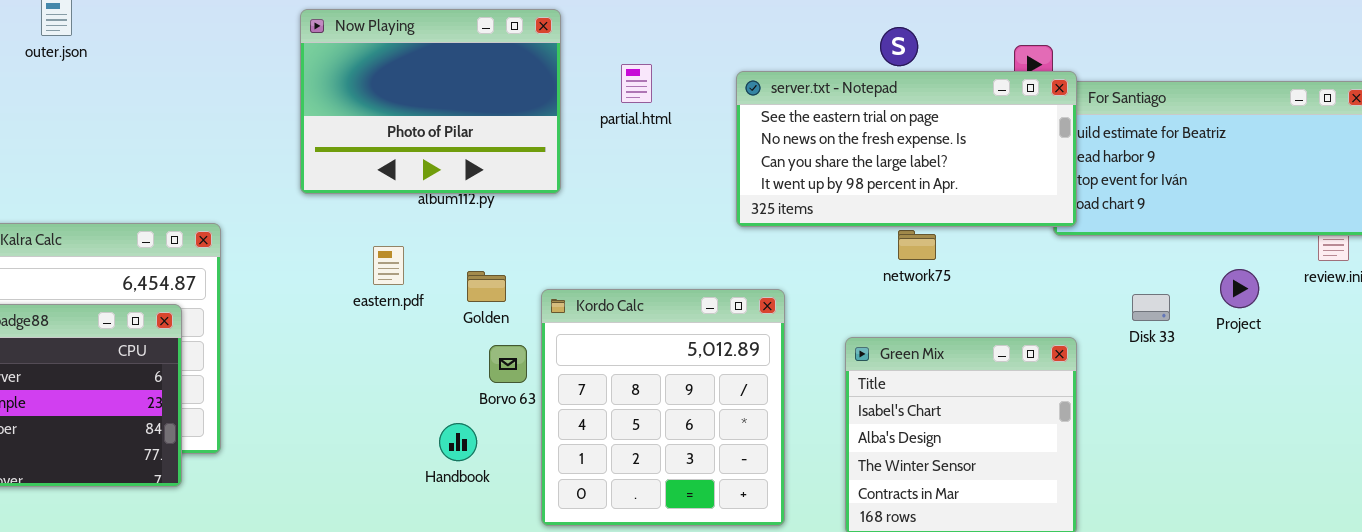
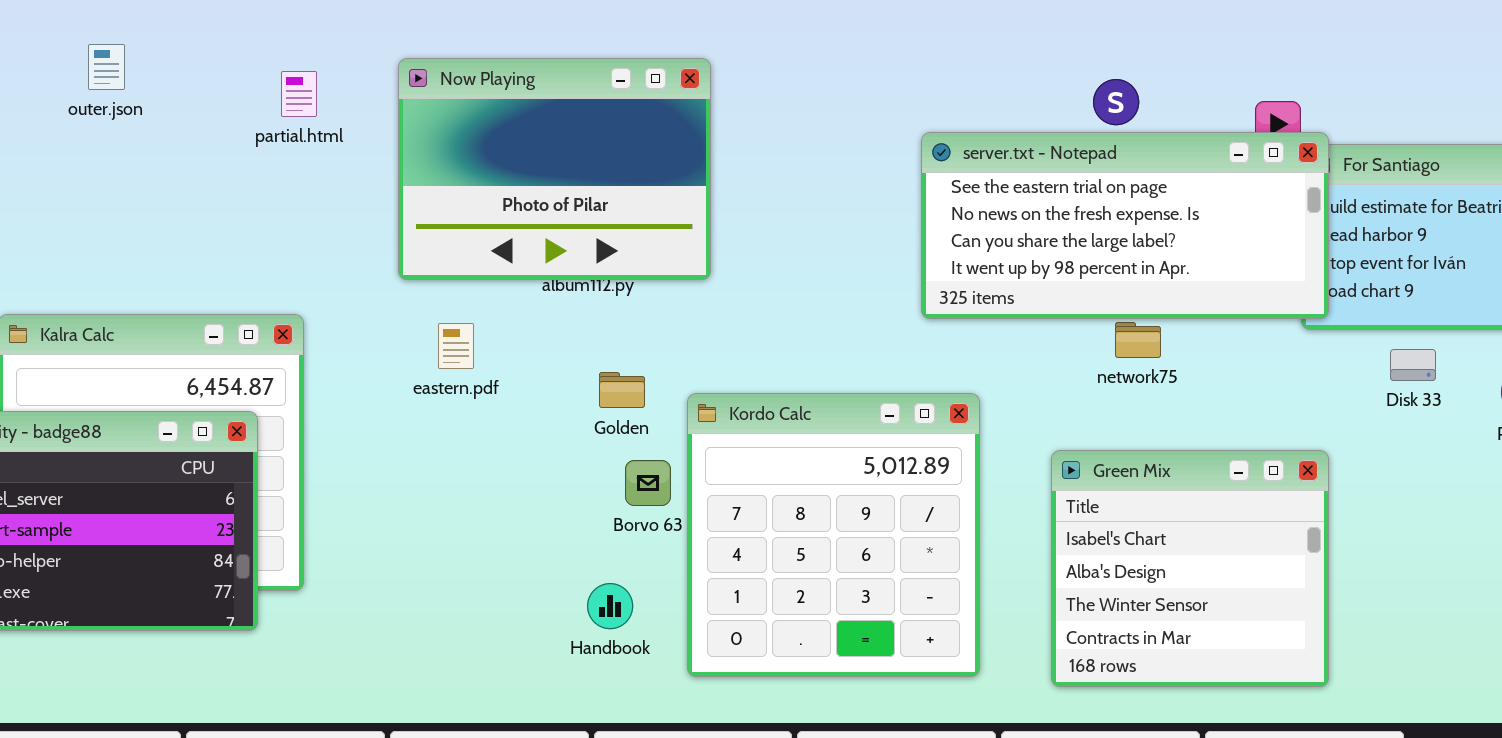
partial.html: [621,64,652,103] -> [281,71,317,117], moved
eastern.pdf: [373,246,404,285] -> [438,323,474,369], moved
Disk 33: [1132,294,1170,321] -> [1390,349,1436,381], moved
Handbook: [439,423,477,461] -> [587,583,633,629], moved

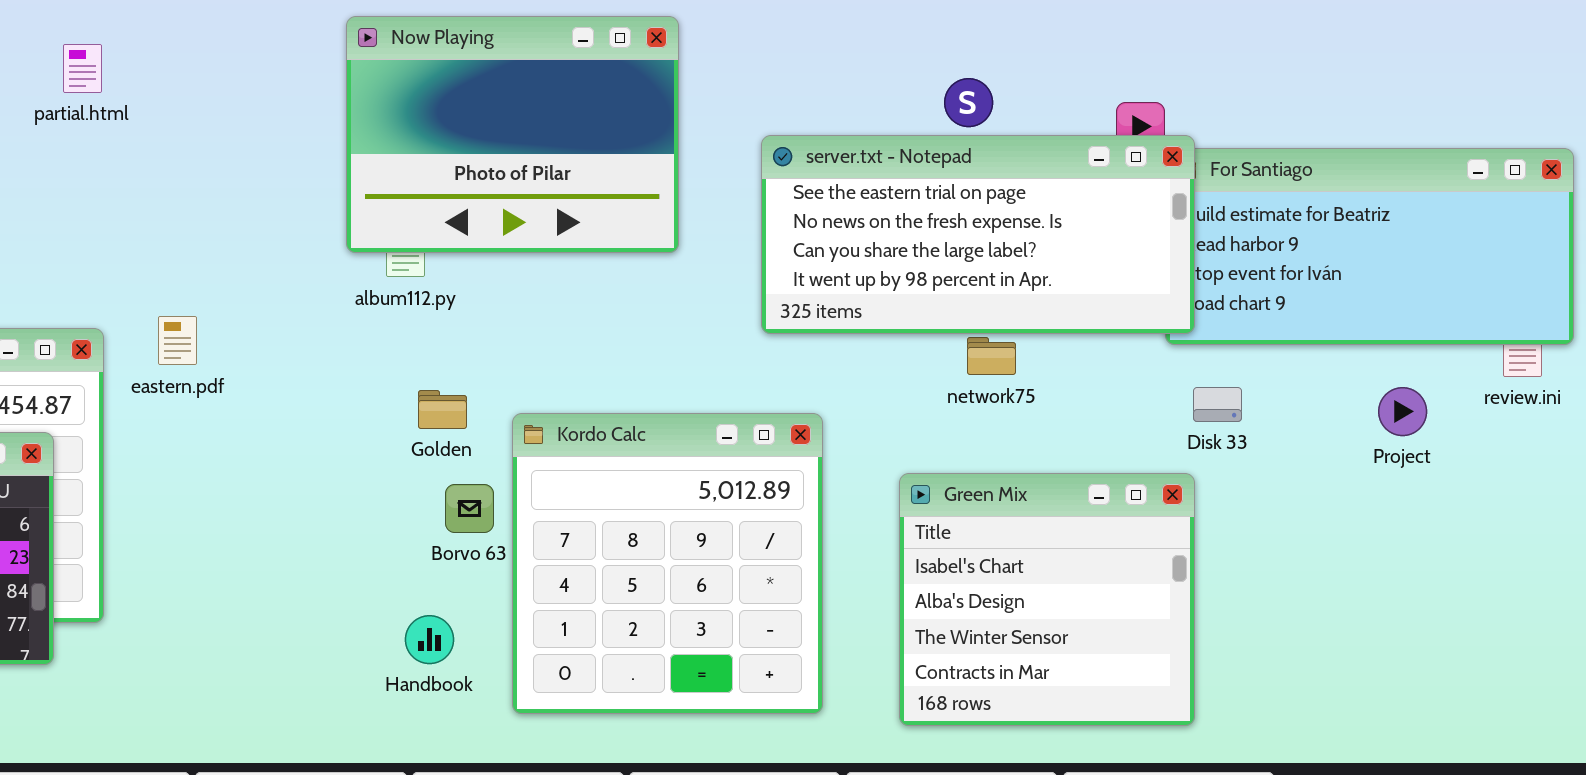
Now Playing: [398,58,711,280] -> [346,16,679,253], moved
partial.html: [281,71,317,117] -> [63,44,102,93], moved
eastern.pdf: [438,323,474,369] -> [158,316,197,365], moved
Disk 33: [1390,349,1436,381] -> [1193,387,1242,422], moved

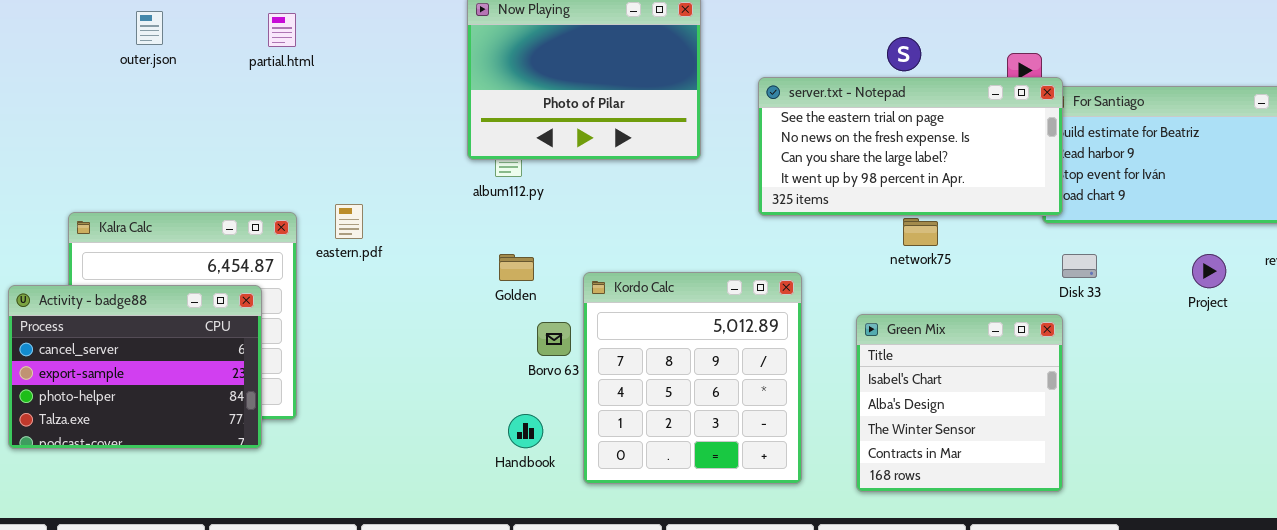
Golden: [418,390,467,429] -> [499,254,534,281], moved

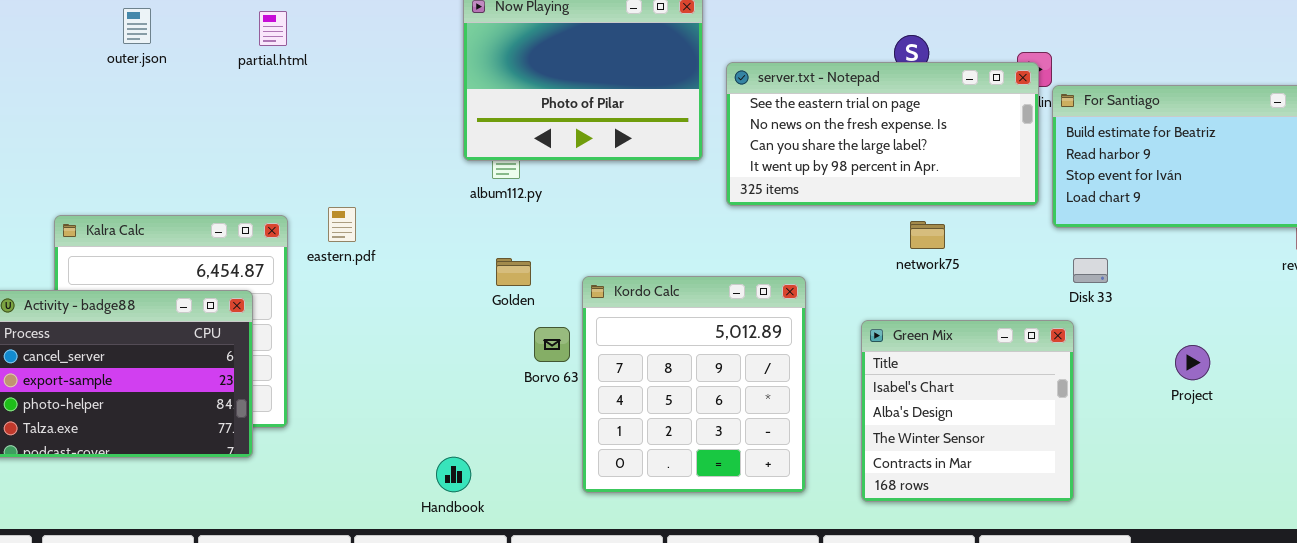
server.txt - Notepad: [758,77,1063,216] -> [726,62,1039,206], moved
Project: [1192,254,1226,288] -> [1175,345,1210,380], moved
Handbook: [508,414,543,448] -> [436,457,471,492], moved

